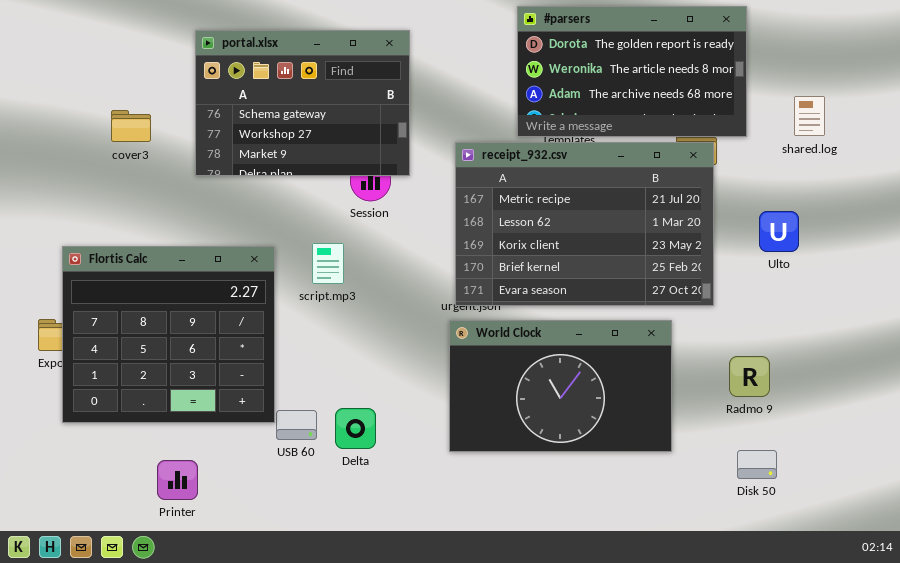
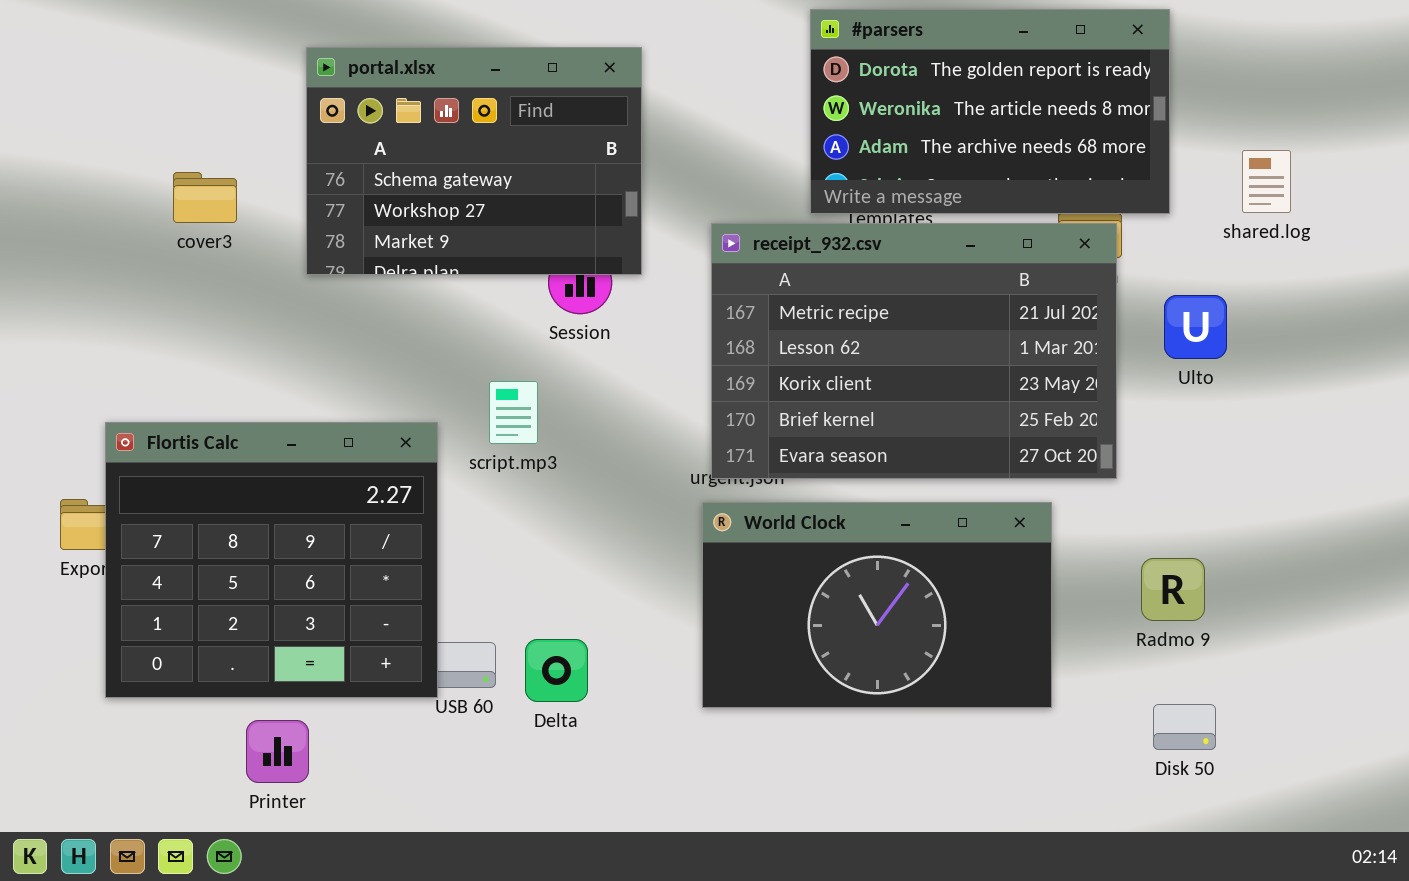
Ulto: [759,211,799,252] -> [1164,295,1227,359], moved
Flortis Calc: [62,246,275,423] -> [105,422,438,698], moved

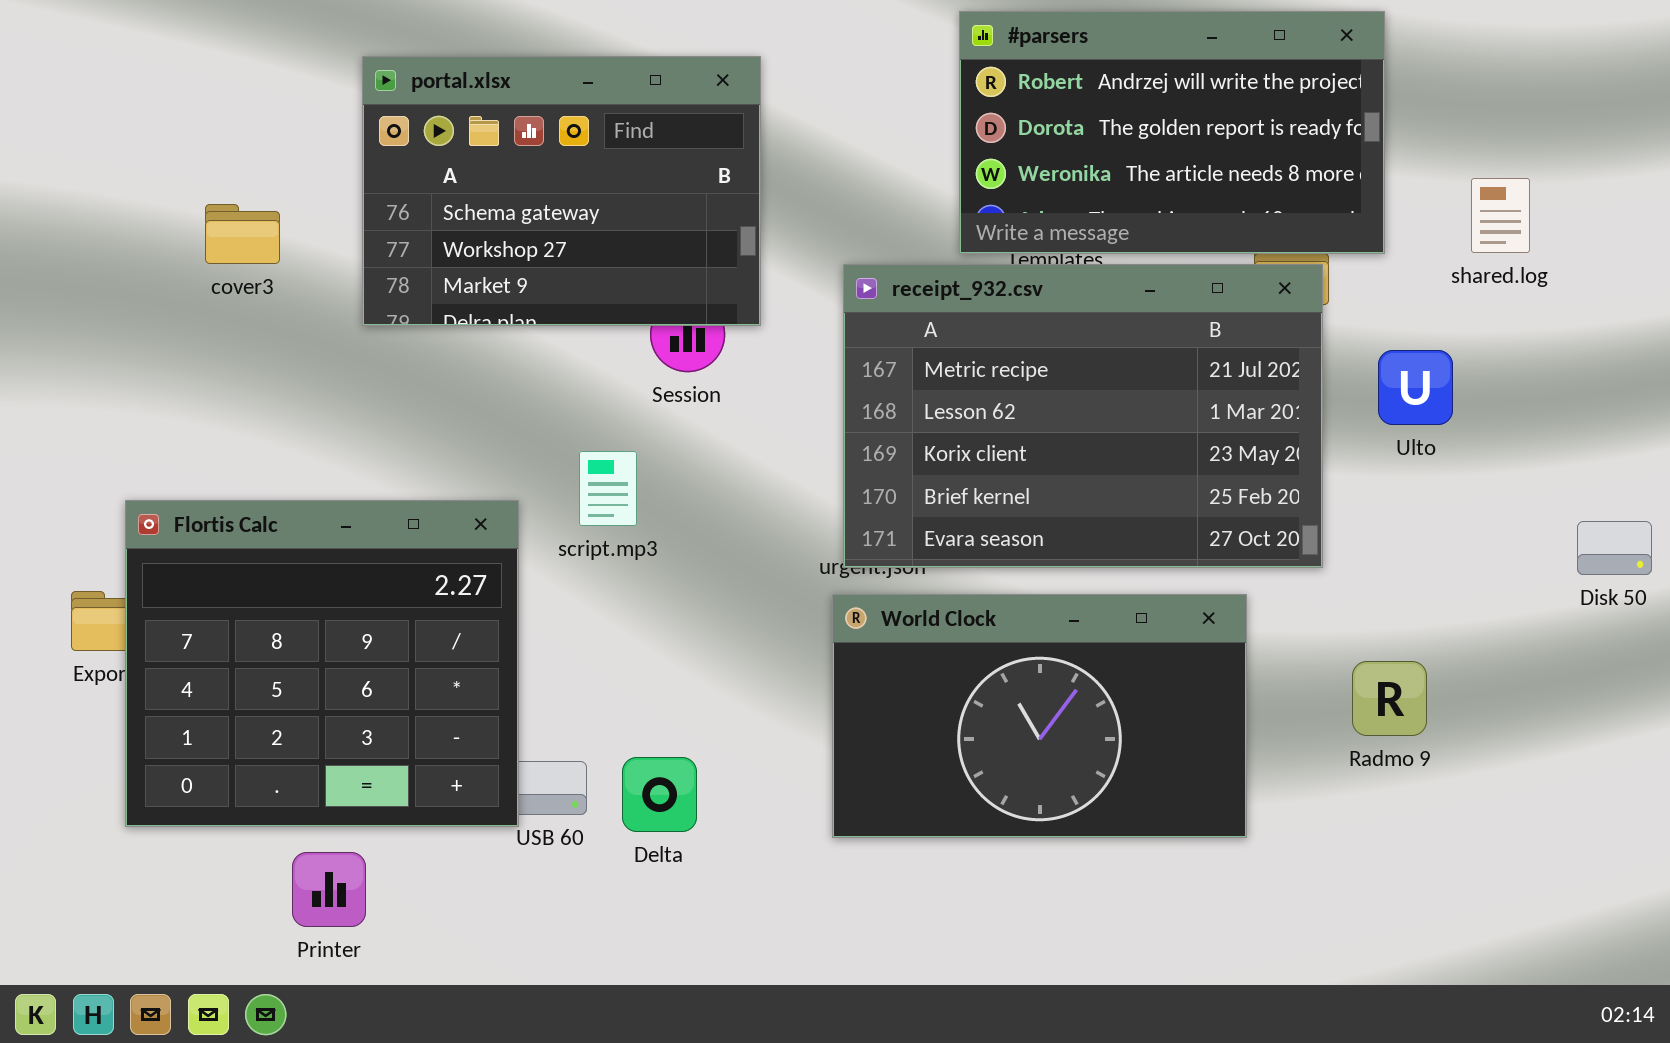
#parsers: [810,9,1170,214] -> [959,11,1385,254], scrolled up 1 row
Disk 50: [1153,704,1216,750] -> [1577,521,1652,575], moved

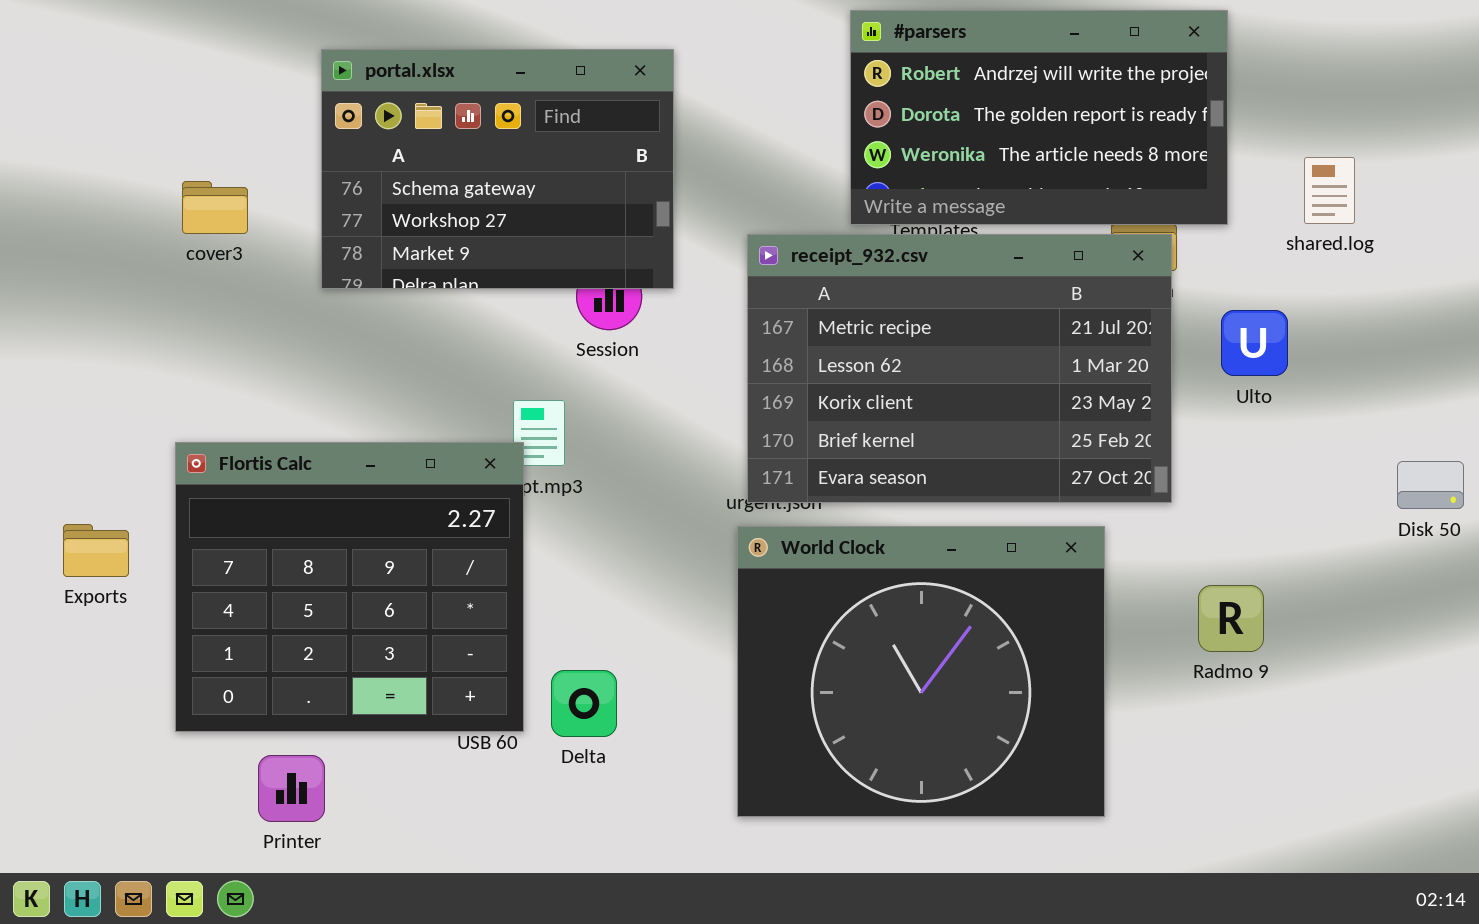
Flortis Calc: [125,500,519,827] -> [175,442,524,732], moved
World Clock: [832,594,1247,838] -> [737,526,1105,817], resized

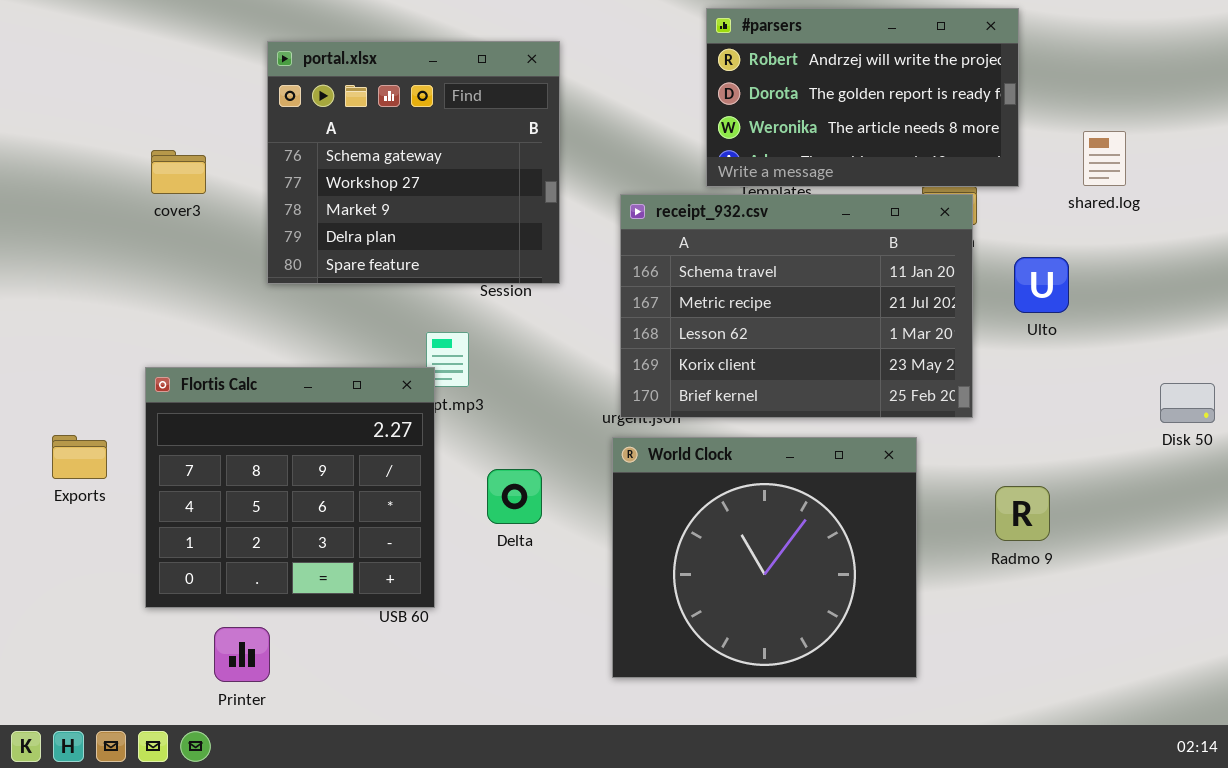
portal.xlsx: [321,49,674,289] -> [267,41,560,284], resized
receipt_932.csv: [747,234,1172,503] -> [620,194,973,418], scrolled up 1 row
Delta: [551,670,617,737] -> [487,469,542,524], moved

